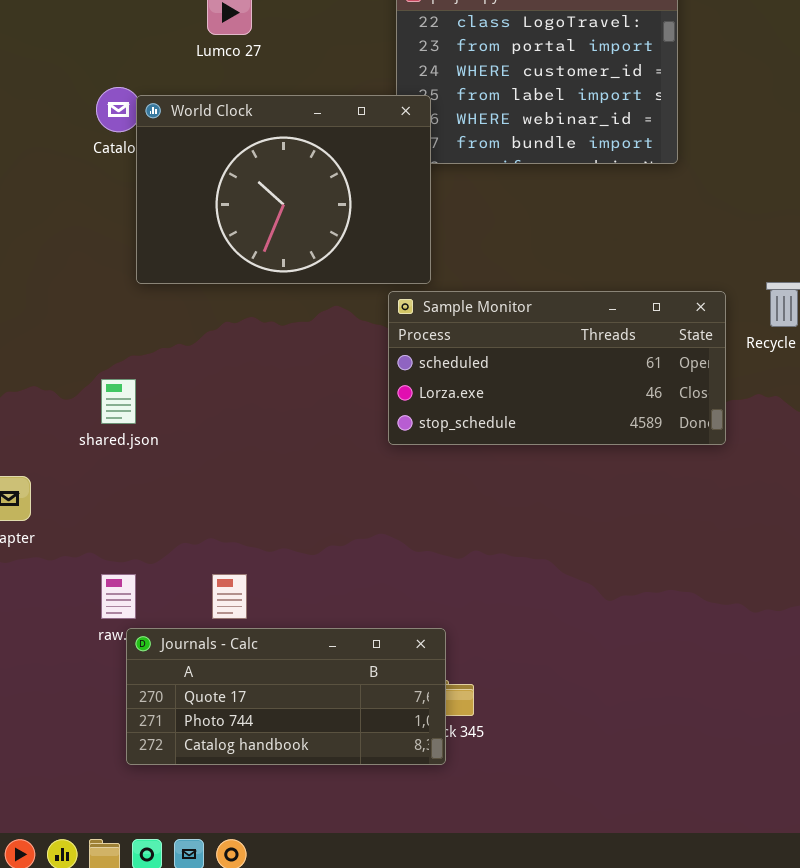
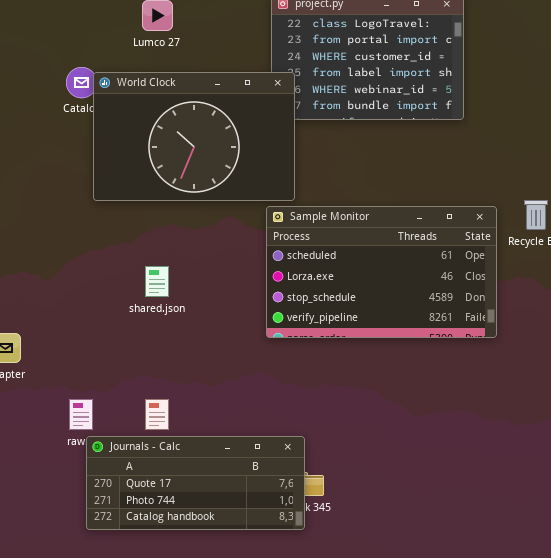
Sample Monitor: [388,291,726,445] -> [266,206,497,338], resized
shared.json: [101,379,136,424] -> [145,266,169,297], moved

